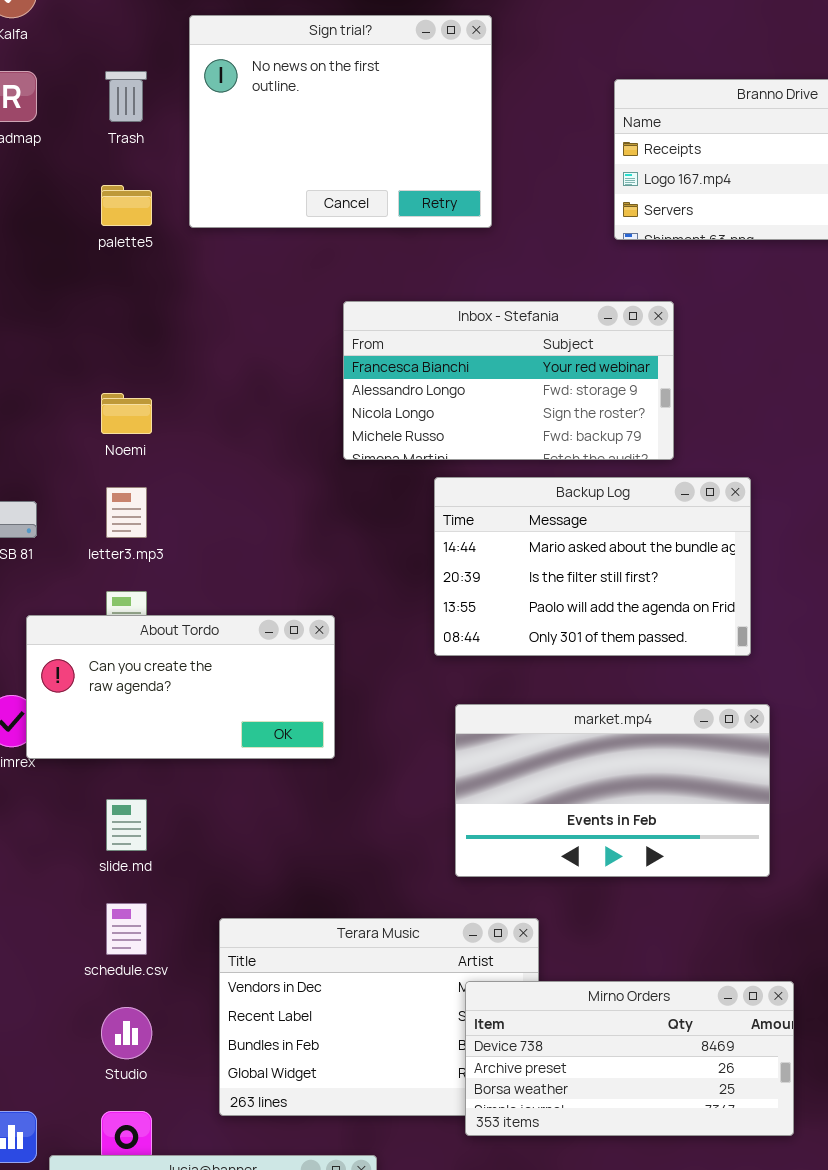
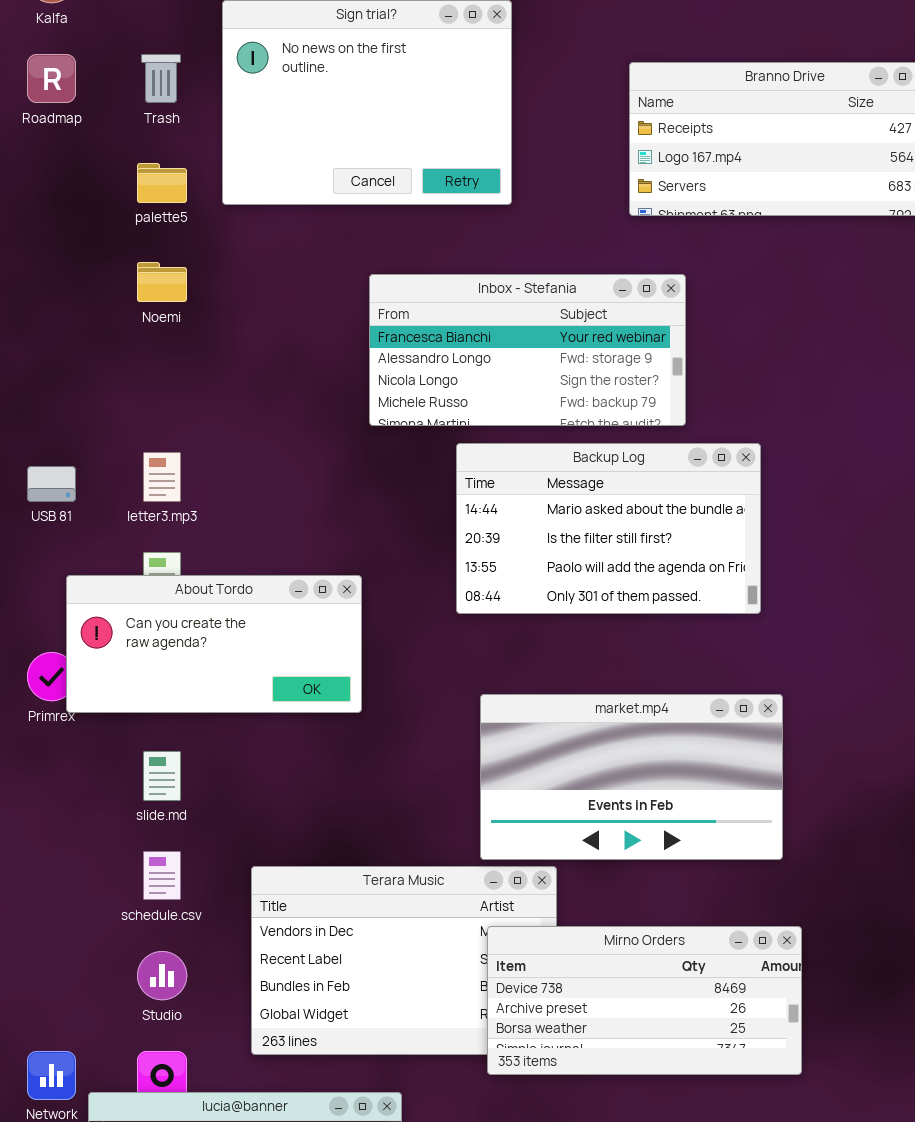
Noemi: [101,393,152,434] -> [137,262,187,302], moved
market.mp4: [455,704,770,877] -> [480,694,783,860], moved

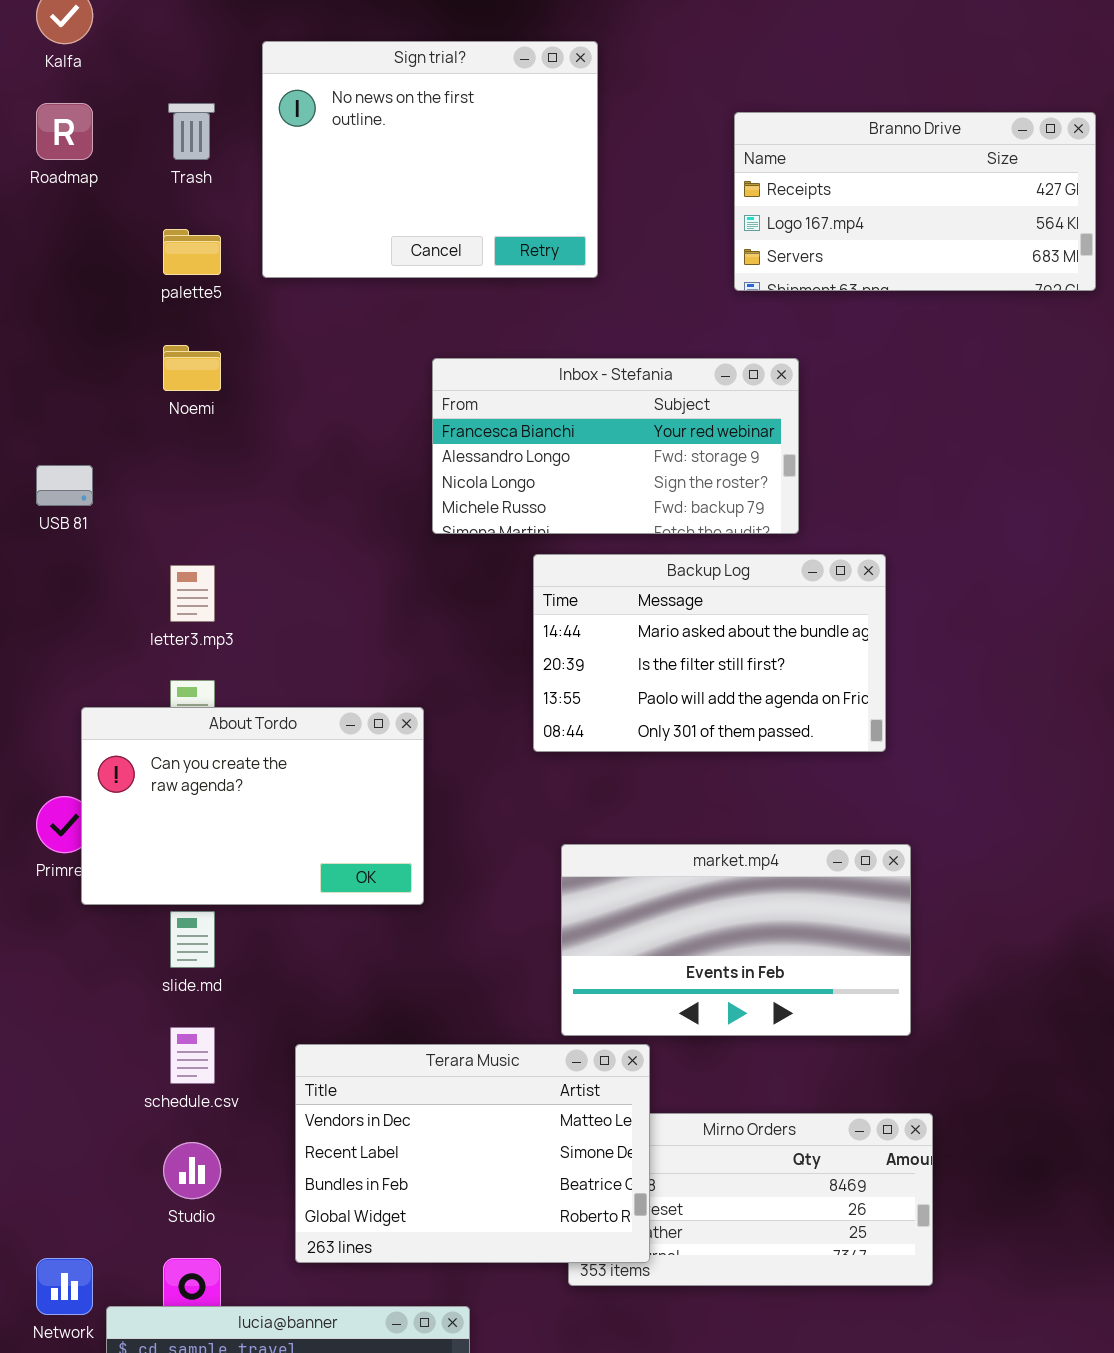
USB 81: [27,466,76,502] -> [36,465,93,506], moved
About Tordo: [66,575,362,713] -> [81,707,424,905], resized
Terara Music: [251,866,557,1055] -> [295,1044,650,1263], raised

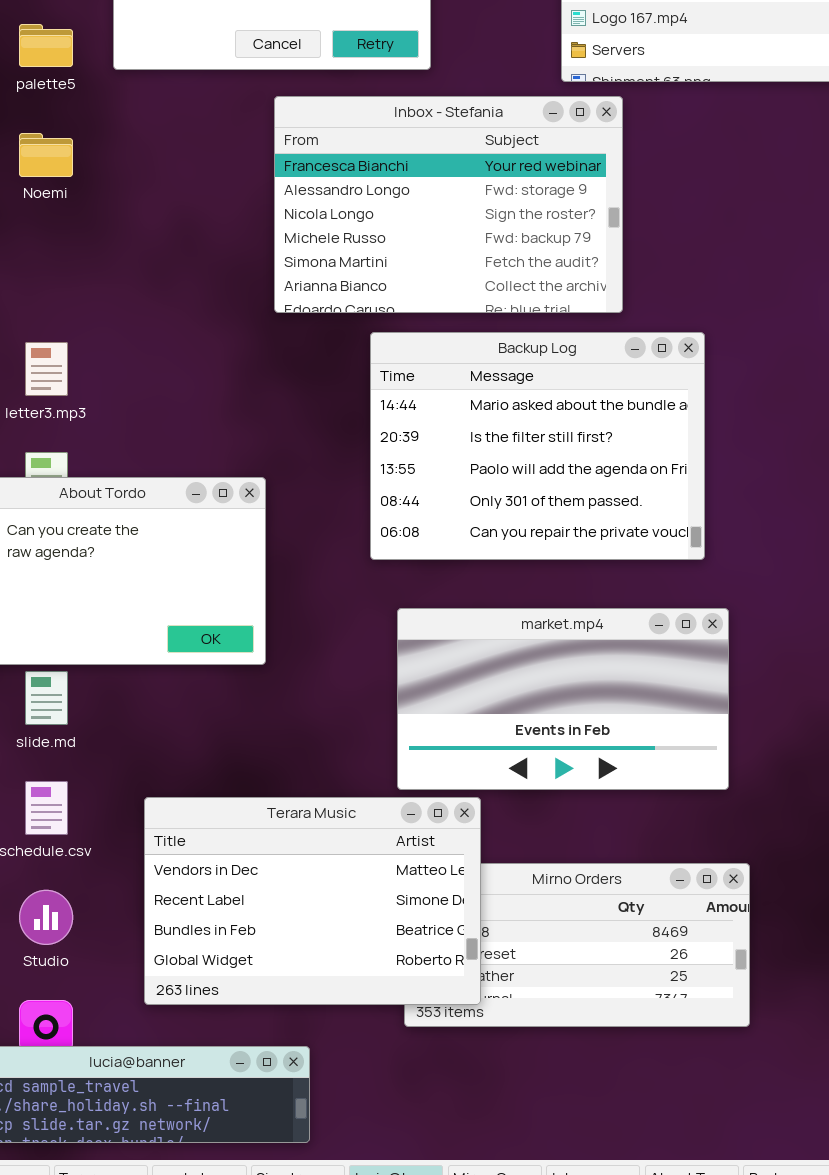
Inbox - Stefania: [432,358,799,534] -> [274,96,623,313], resized
Backup Log: [533,554,886,752] -> [370,332,705,560], resized

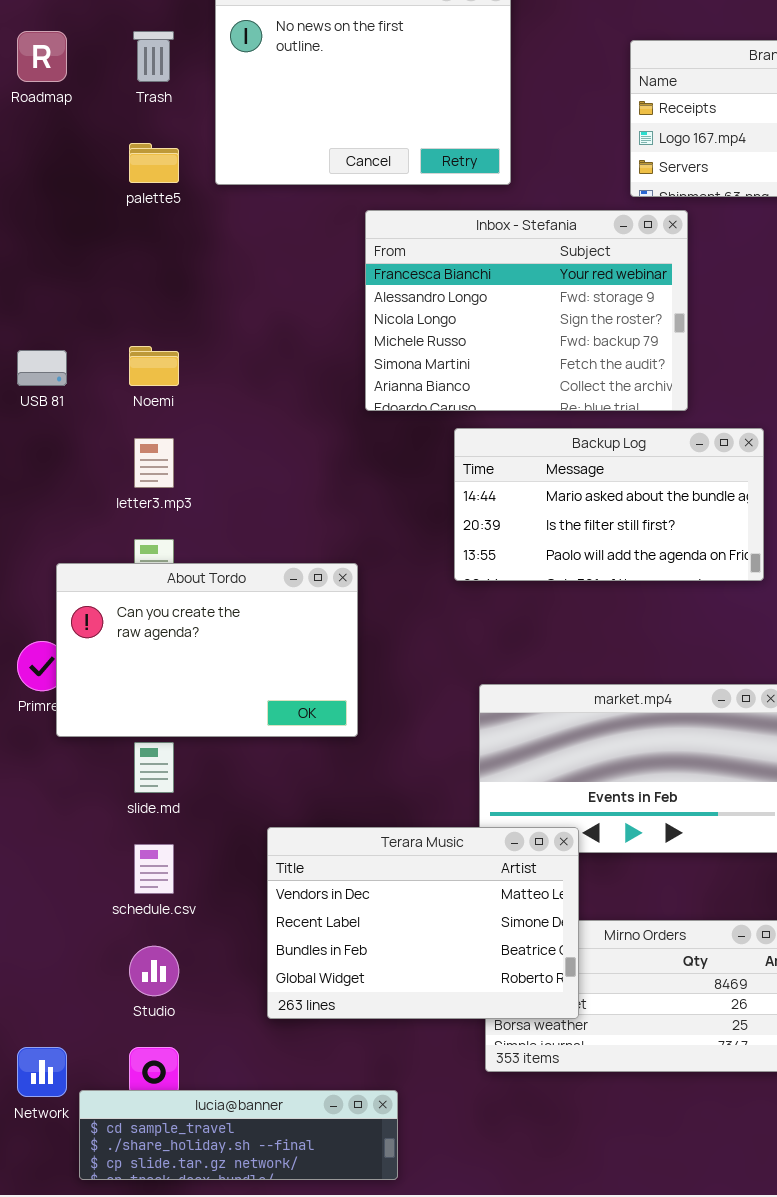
Noemi: [19,133,73,177] -> [129,346,179,386], moved
Backup Log: [370,332,705,560] -> [454,428,764,581], resized
Terara Music: [144,797,481,1005] -> [267,827,579,1019], moved

